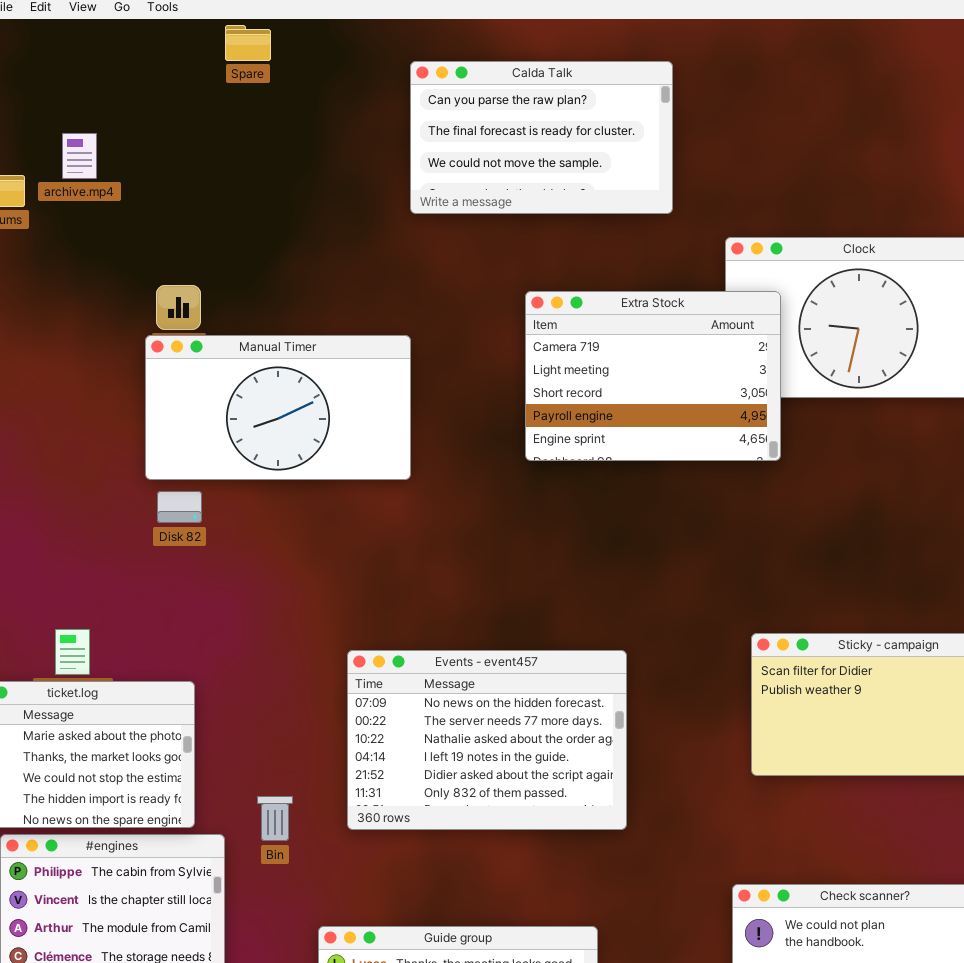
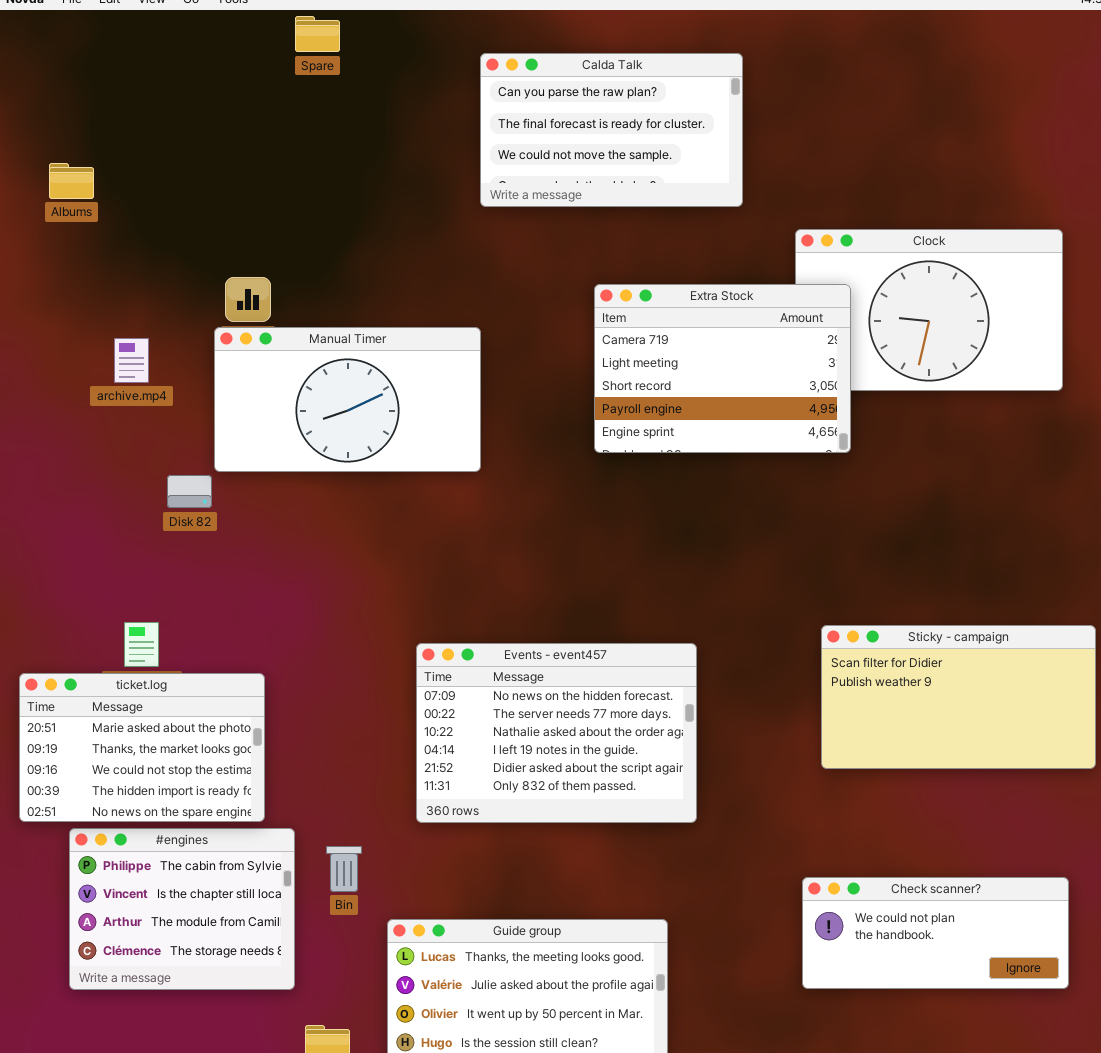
archive.mp4: [62,133,97,179] -> [114,338,149,383], moved
Disk 82: [157,491,202,523] -> [167,475,212,508], moved
Bin: [257,796,293,841] -> [326,846,362,892], moved

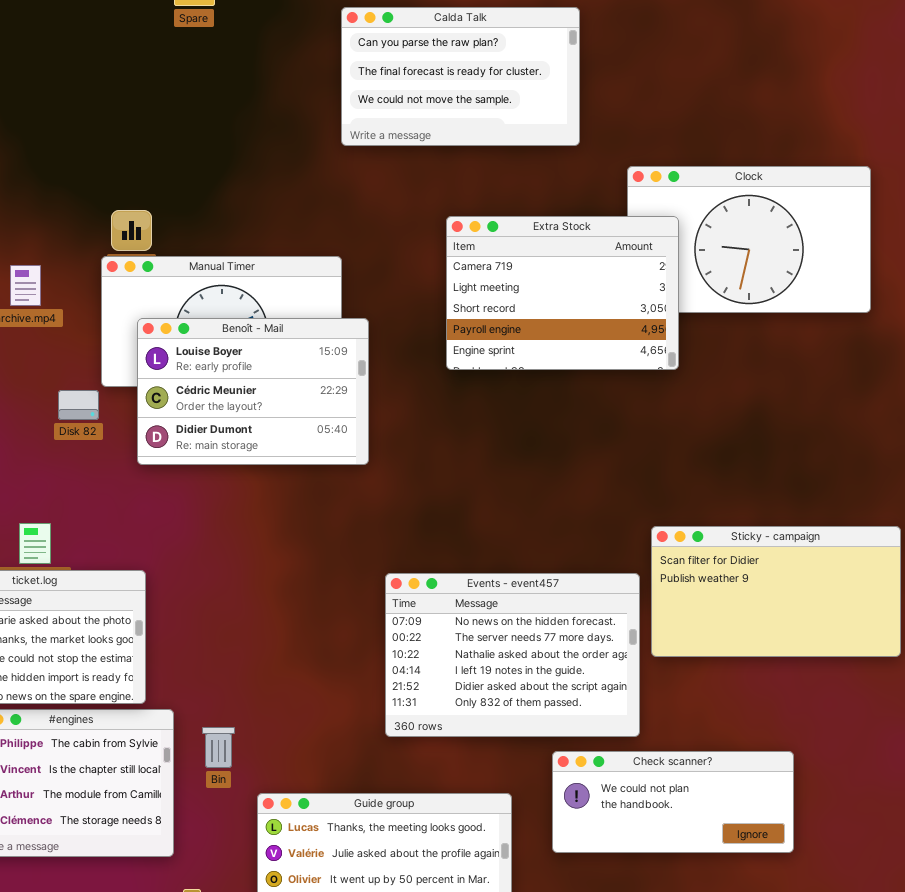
Benoît - Mail: none -> [137,318,369,465], opened
Events - event457: [416,643,697,823] -> [385,573,640,737], moved
Check scanner?: [802,877,1069,989] -> [552,751,794,853], moved

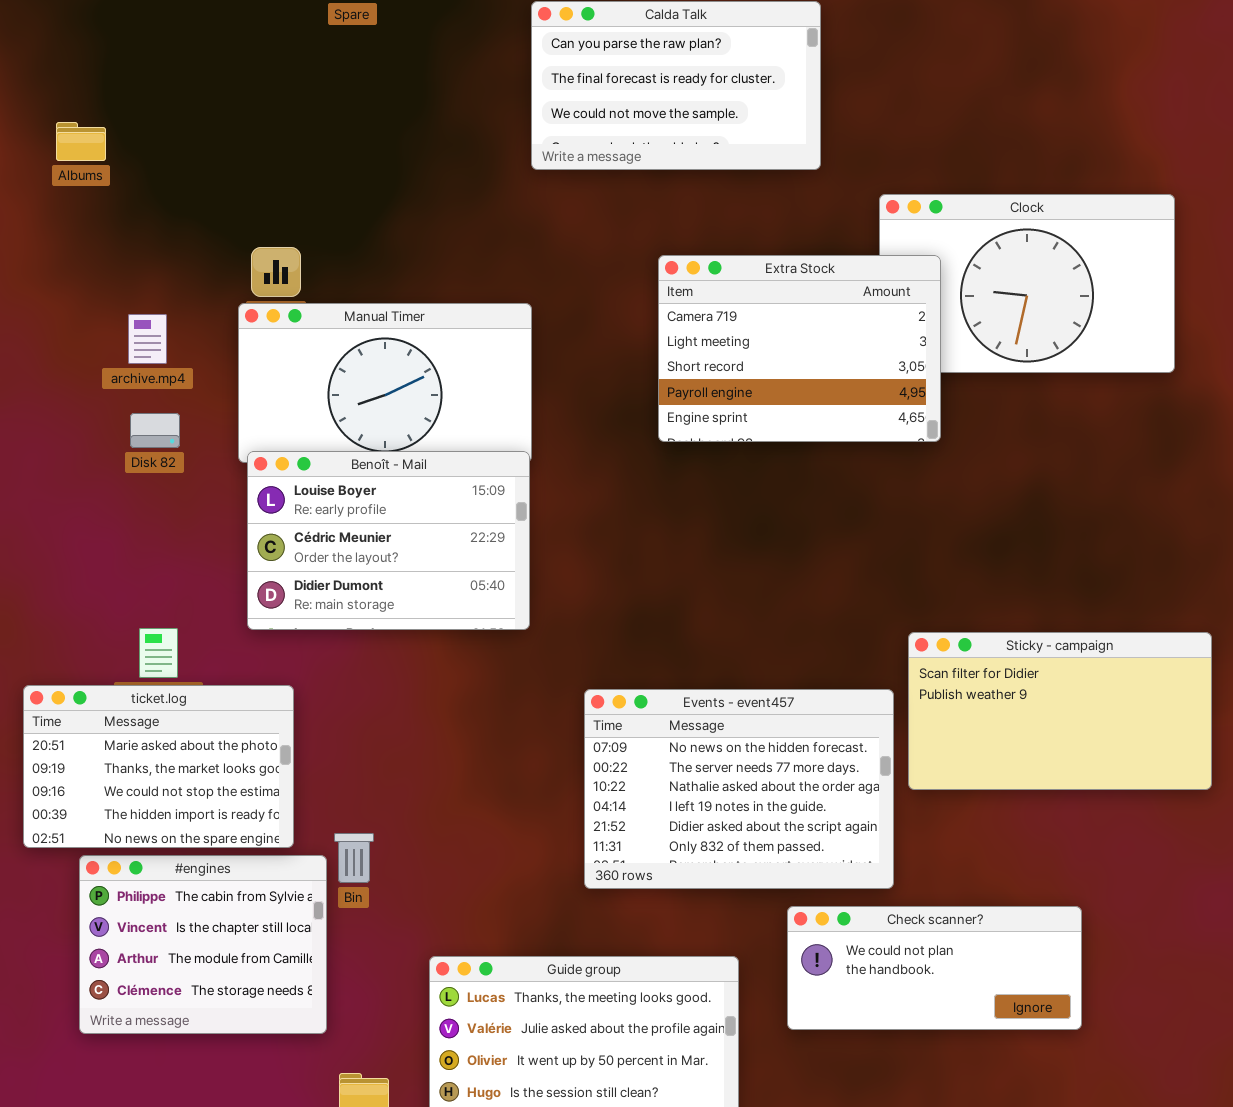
Benoît - Mail: [137,318,369,465] -> [247,451,530,630], moved
Disk 82: [58,390,99,420] -> [130,413,180,448], moved
Bin: [202,727,235,768] -> [334,833,374,883], moved

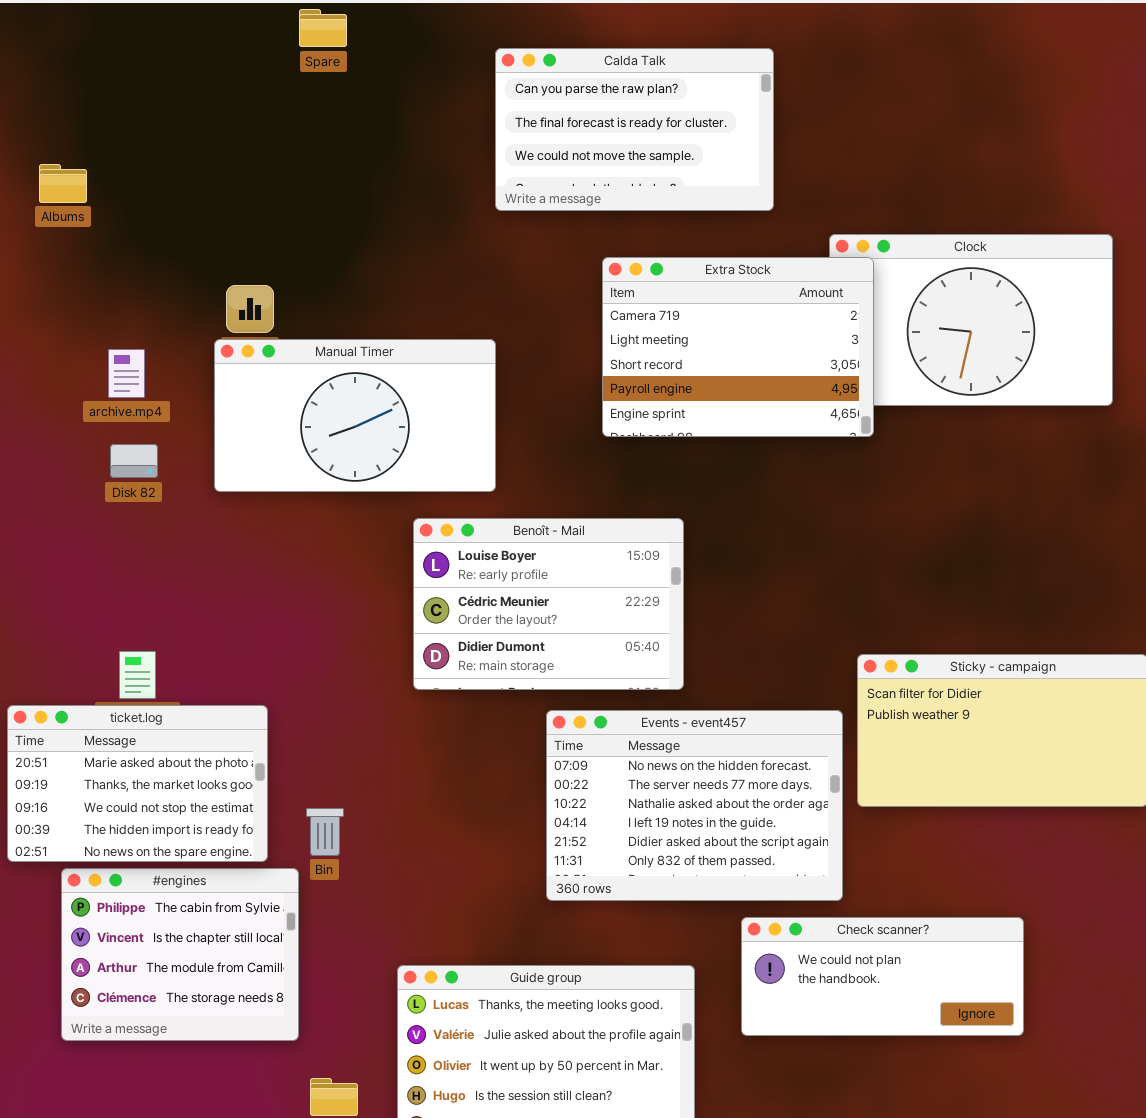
Extra Stock: [658,255,941,442] -> [602,257,874,437], moved
Benoît - Mail: [247,451,530,630] -> [413,518,684,690], moved
Bin: [334,833,374,883] -> [306,808,344,856], moved

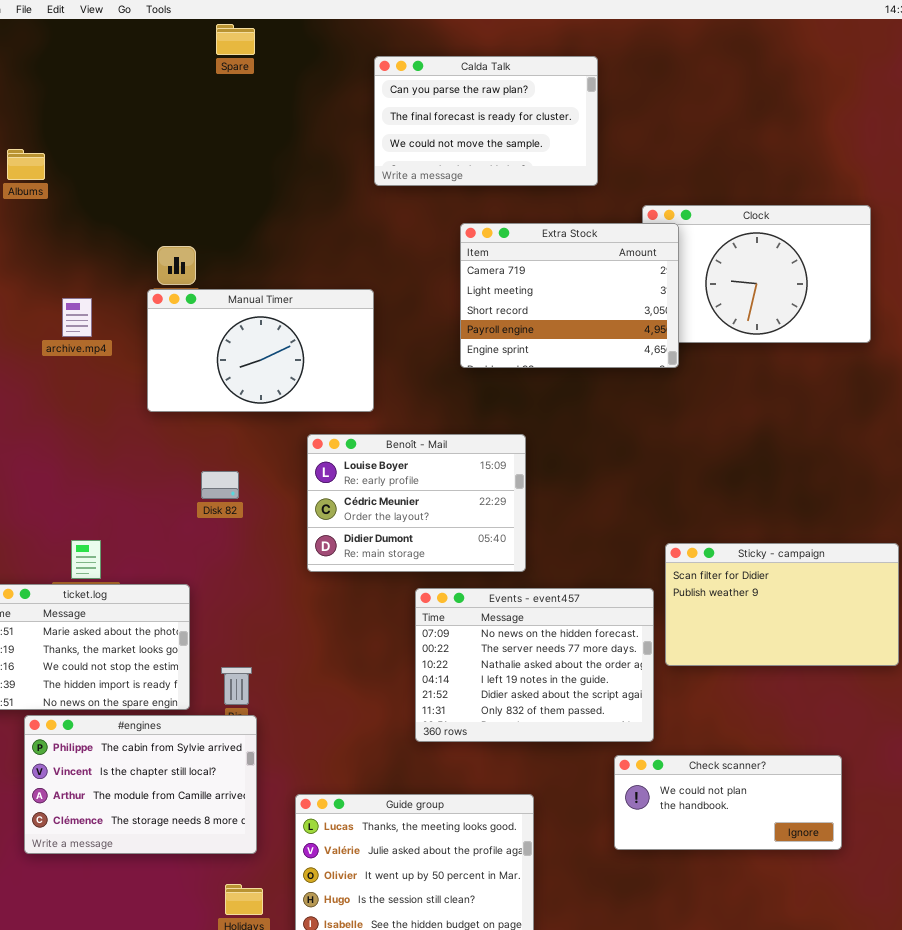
Disk 82: [110,444,158,478] -> [201,471,239,499], moved
#engines: [61,868,299,1041] -> [24,715,257,854], resized
Check scanner?: [741,917,1024,1036] -> [614,755,842,850], moved

